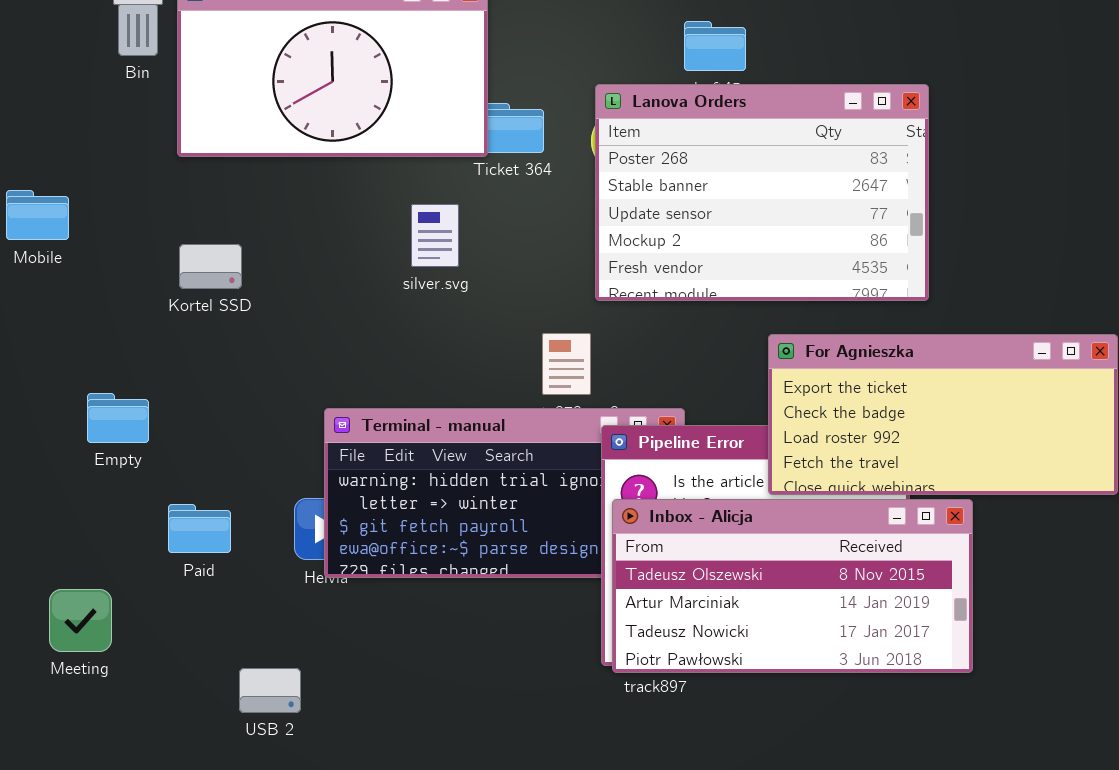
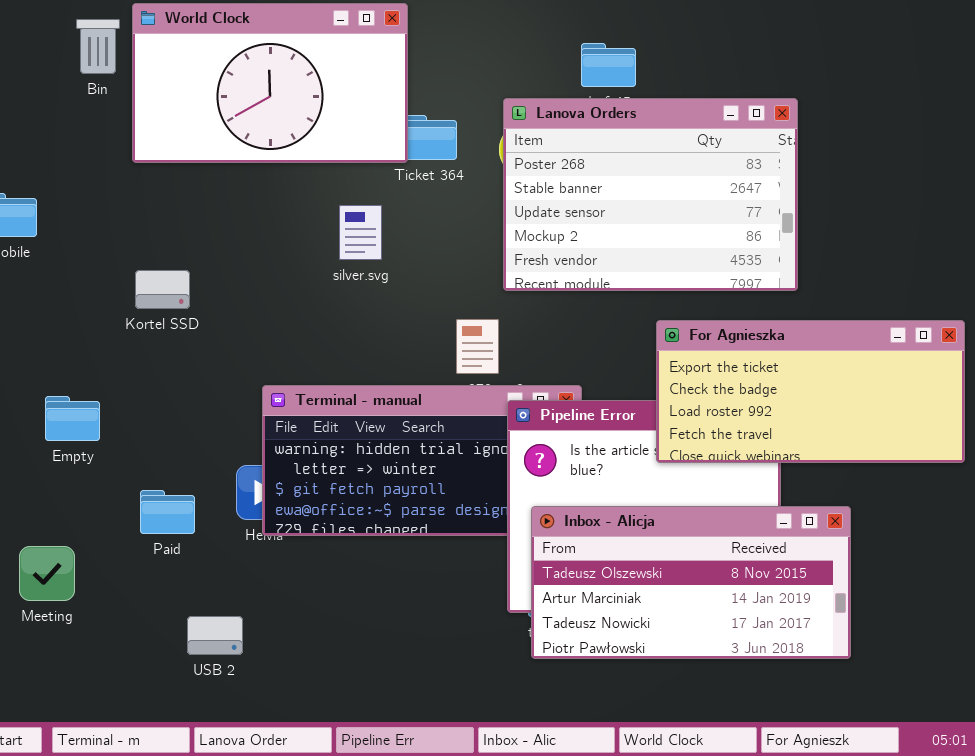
Kortel SSD: [179,244,242,289] -> [135,270,190,309], moved
Empty: [87,393,149,443] -> [45,396,100,441], moved
Inbox - Alicja: [612,499,973,673] -> [531,506,851,659], moved
Paid: [168,504,231,553] -> [140,490,195,534], moved

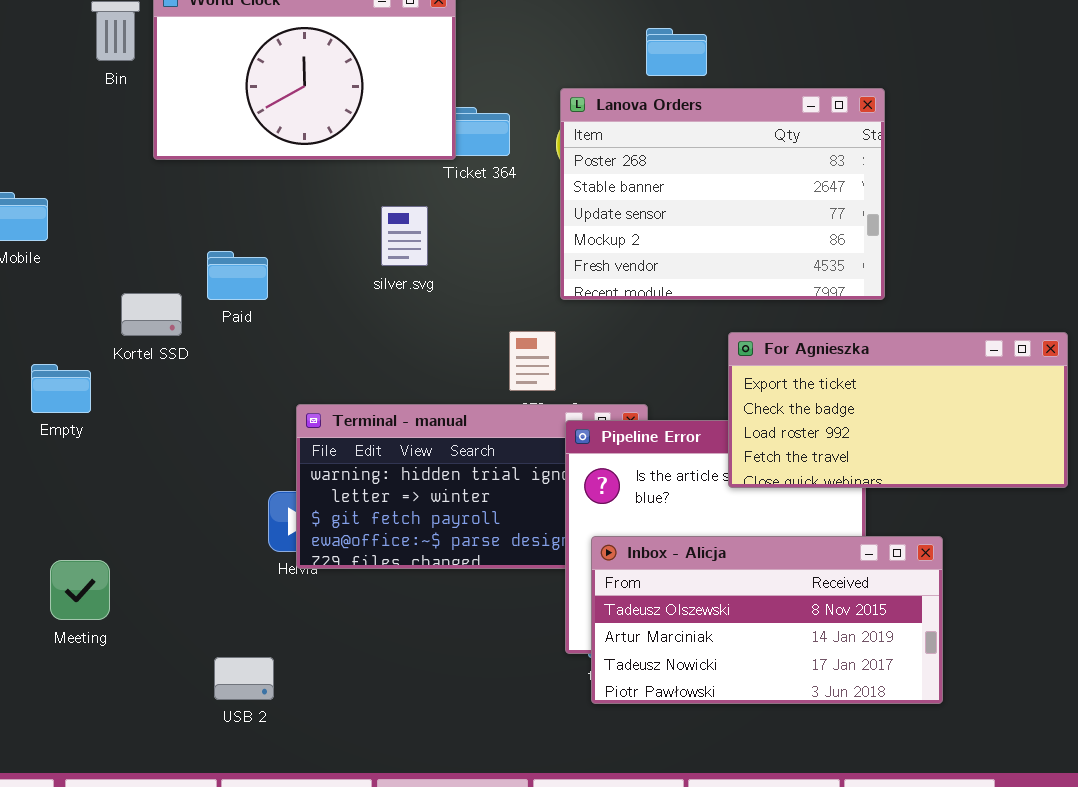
Kortel SSD: [135,270,190,309] -> [121,293,182,336], moved
Empty: [45,396,100,441] -> [31,364,91,413], moved
Paid: [140,490,195,534] -> [207,251,268,300], moved
Meeting: [19,546,75,601] -> [50,560,110,620], moved

